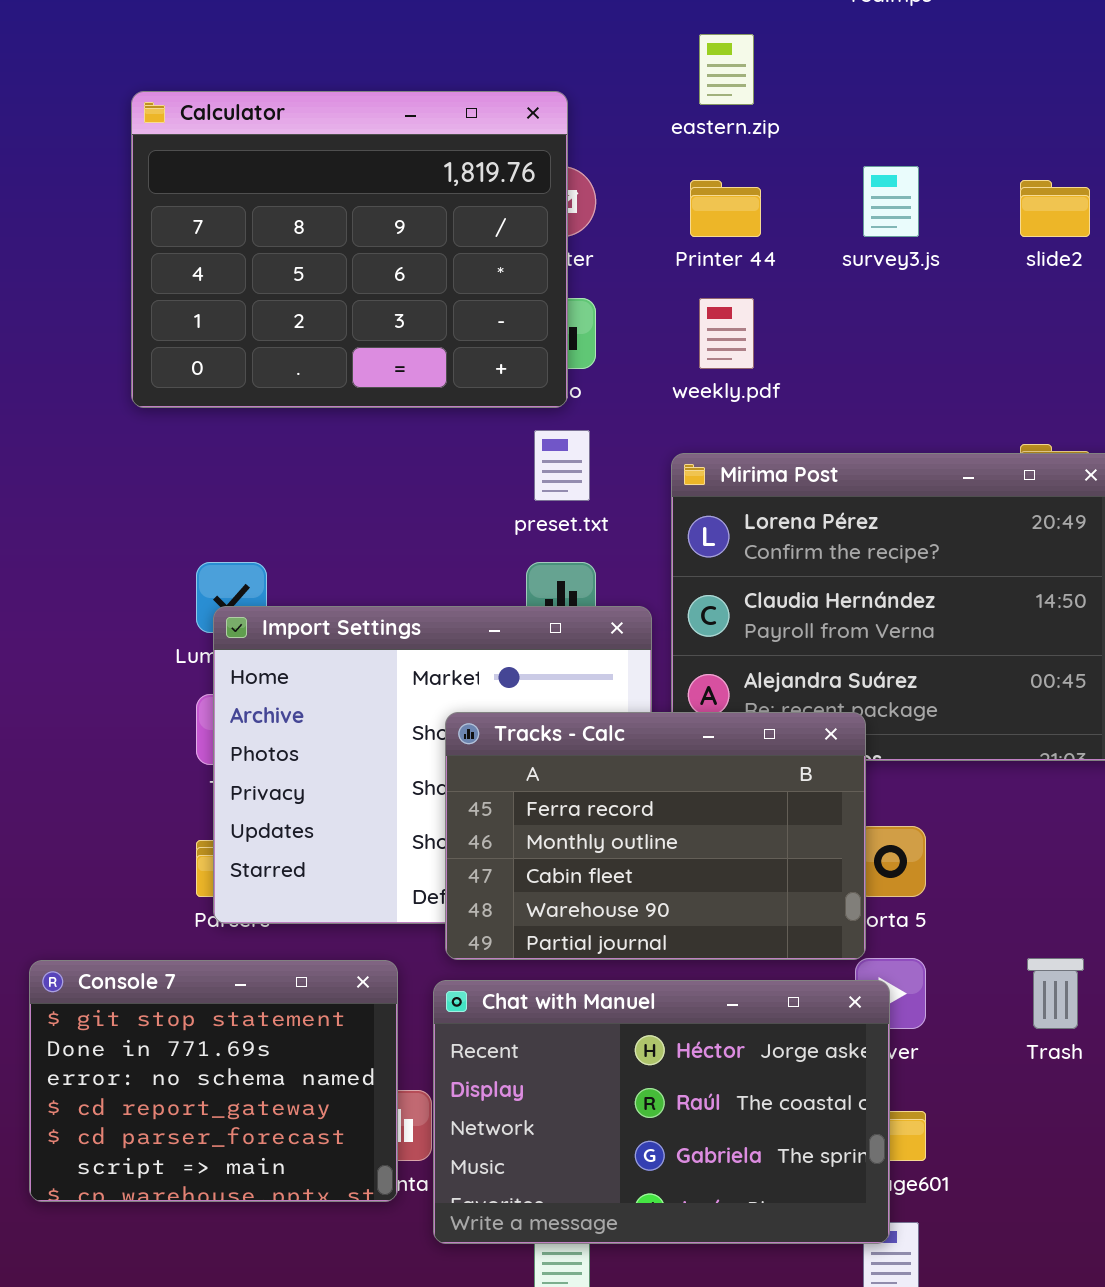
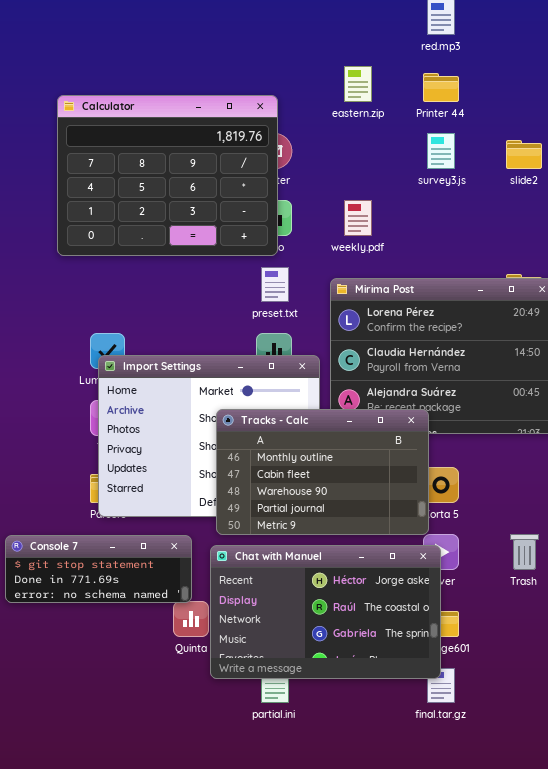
Printer 44: [690,180,761,237] -> [423,73,459,102], moved
Tracks - Calc: [445,712,866,960] -> [216,409,429,535], scrolled down 1 row
Console 7: [29,960,398,1202] -> [5,535,192,603], resized

